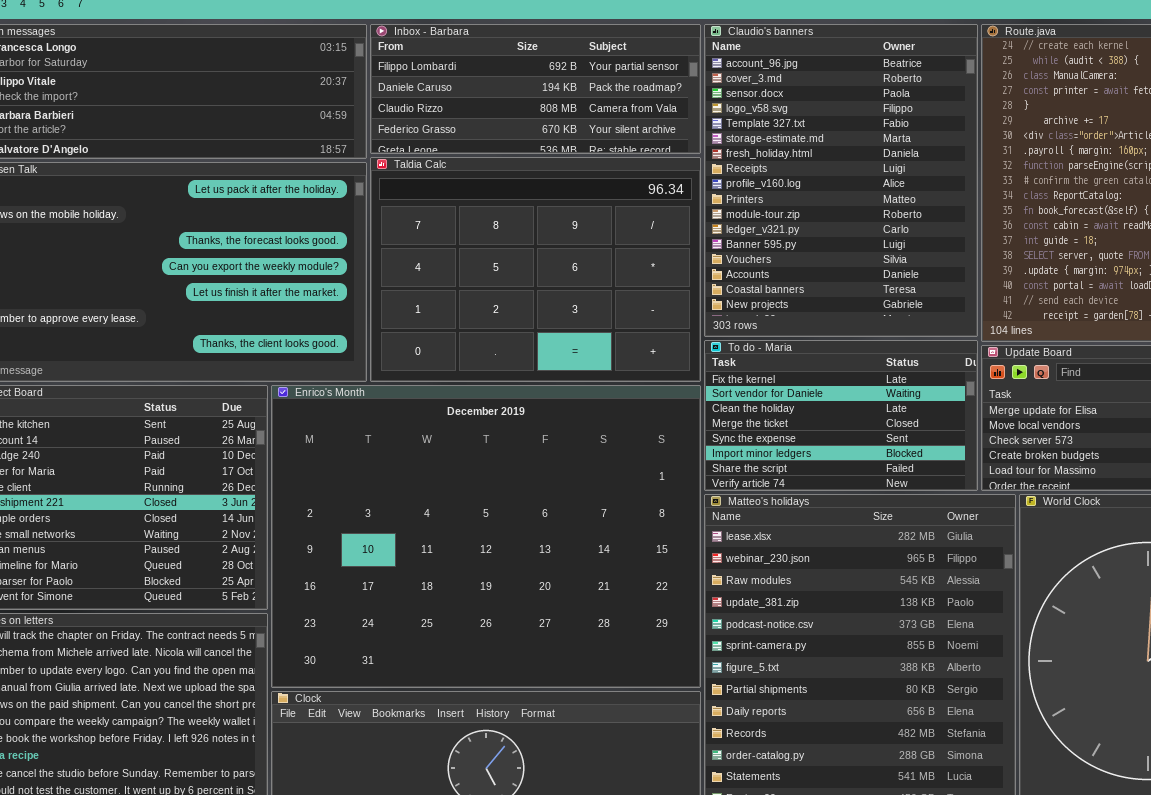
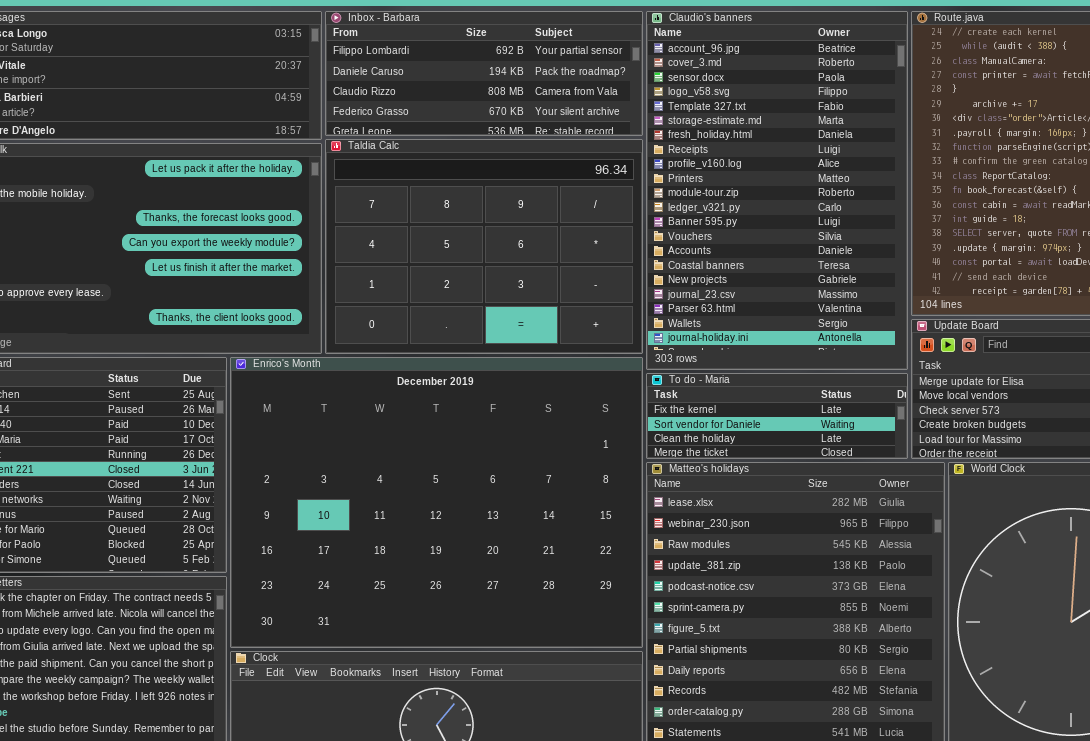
Claudio's banners: [704,24,978,337] -> [646,11,908,370], resized
To do - Maria: [704,340,978,491] -> [646,373,908,459], resized

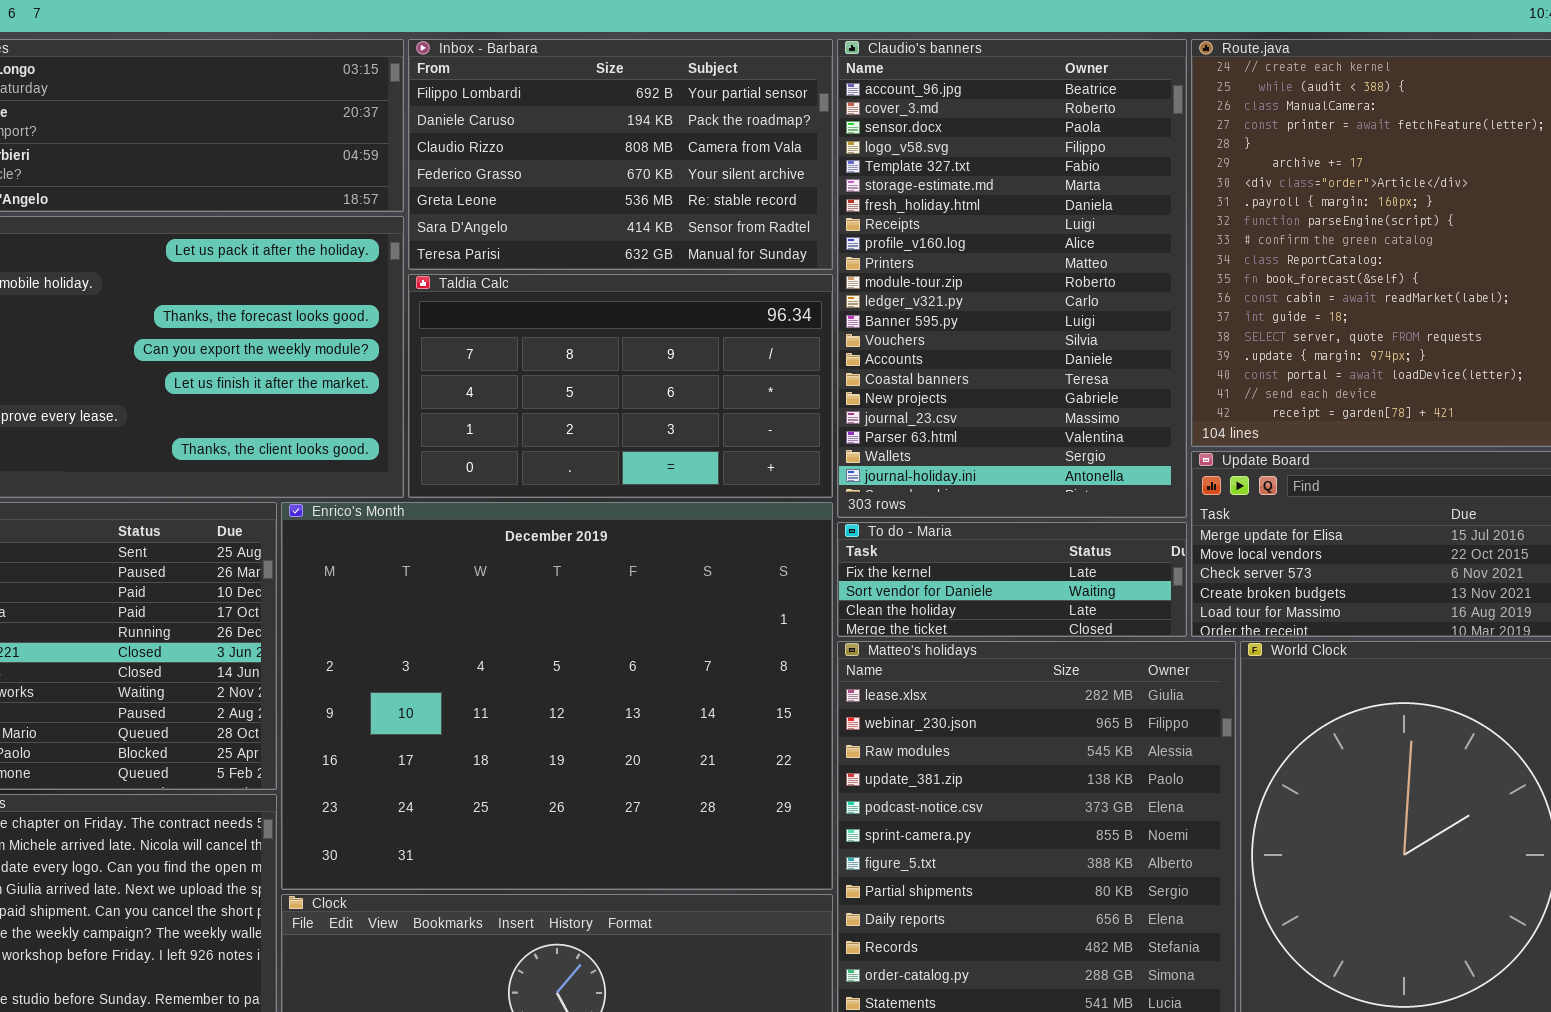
Inbox - Barbara: [325,11,643,136] -> [408,39,833,270], resized
Taldia Calc: [325,139,643,354] -> [408,274,833,498], resized

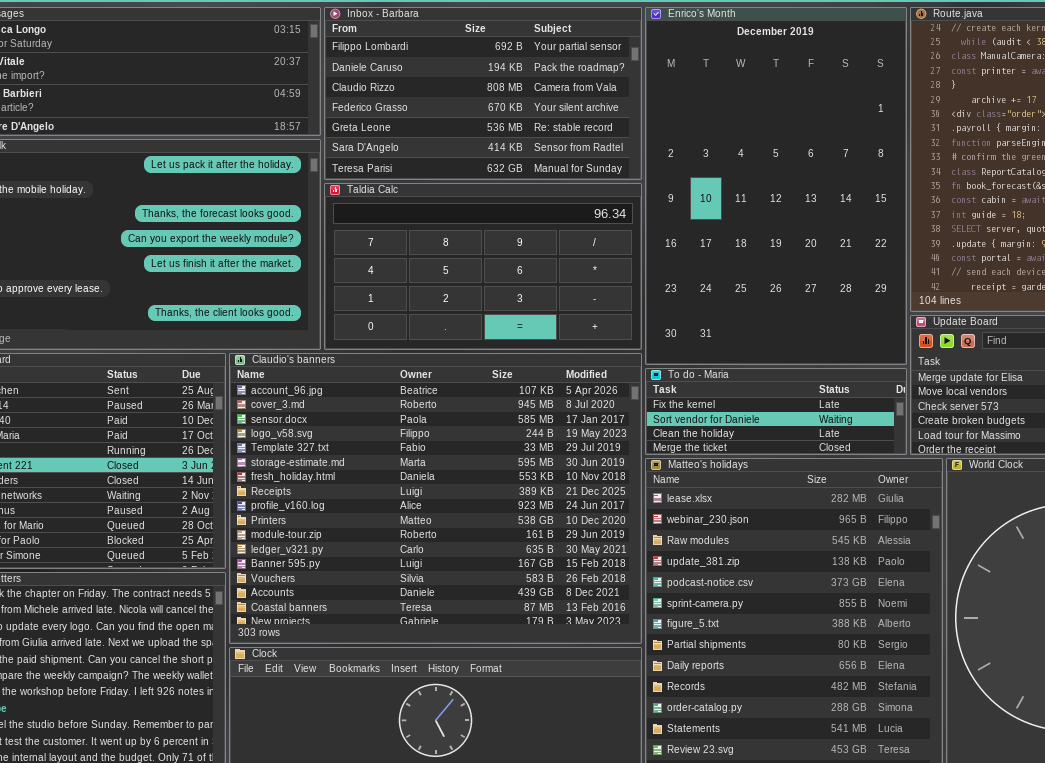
Claudio's banners: [837,39,1187,518] -> [229,353,642,644], moved, resized
Enrico's Month: [281,502,833,890] -> [645,7,907,365], moved, resized

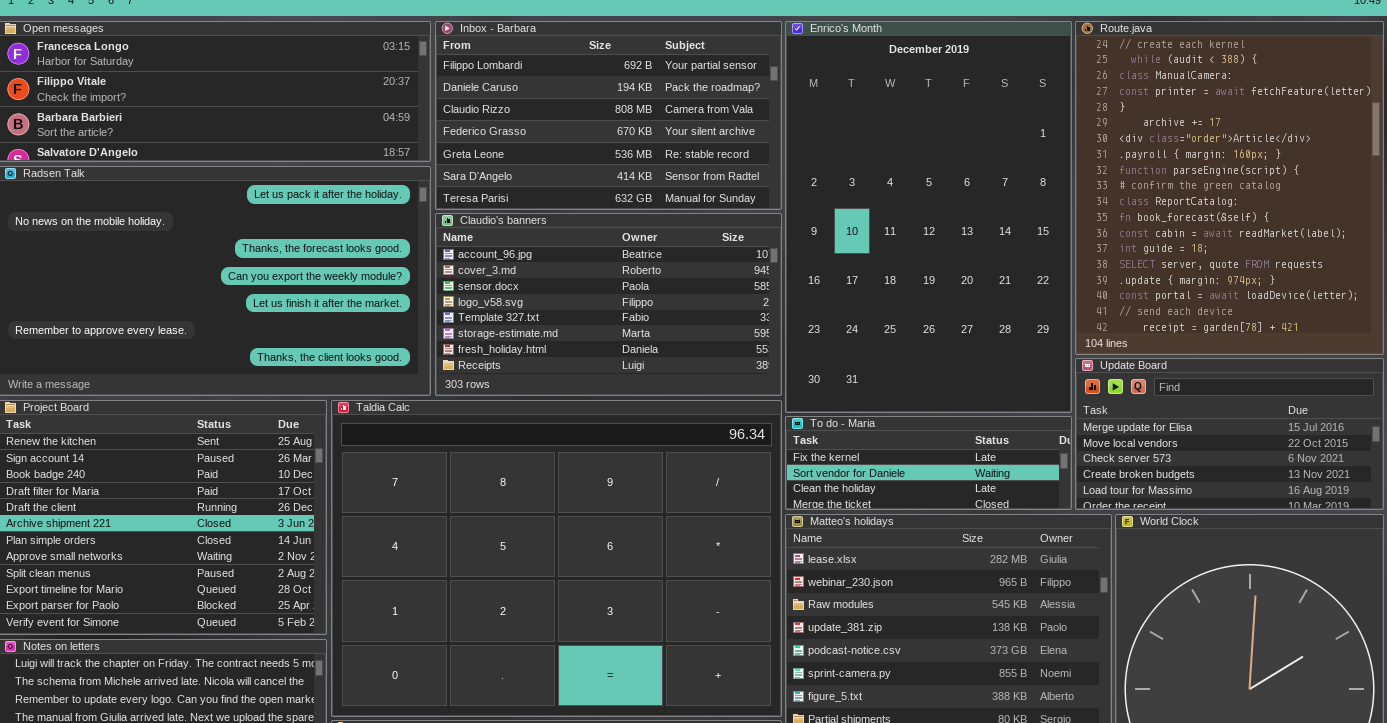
Taldia Calc: [324,183,642,350] -> [331,400,782,717], moved, resized
Claudio's banners: [229,353,642,644] -> [435,213,782,396], moved, resized

